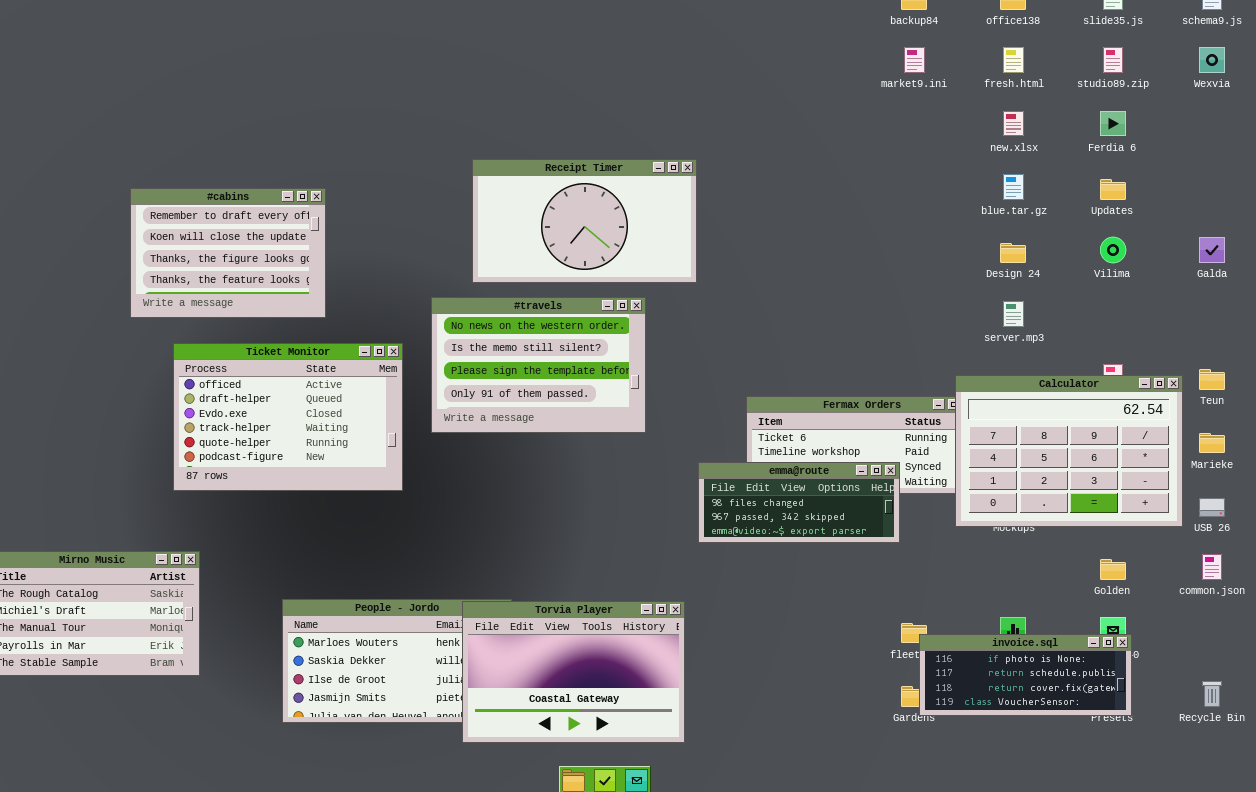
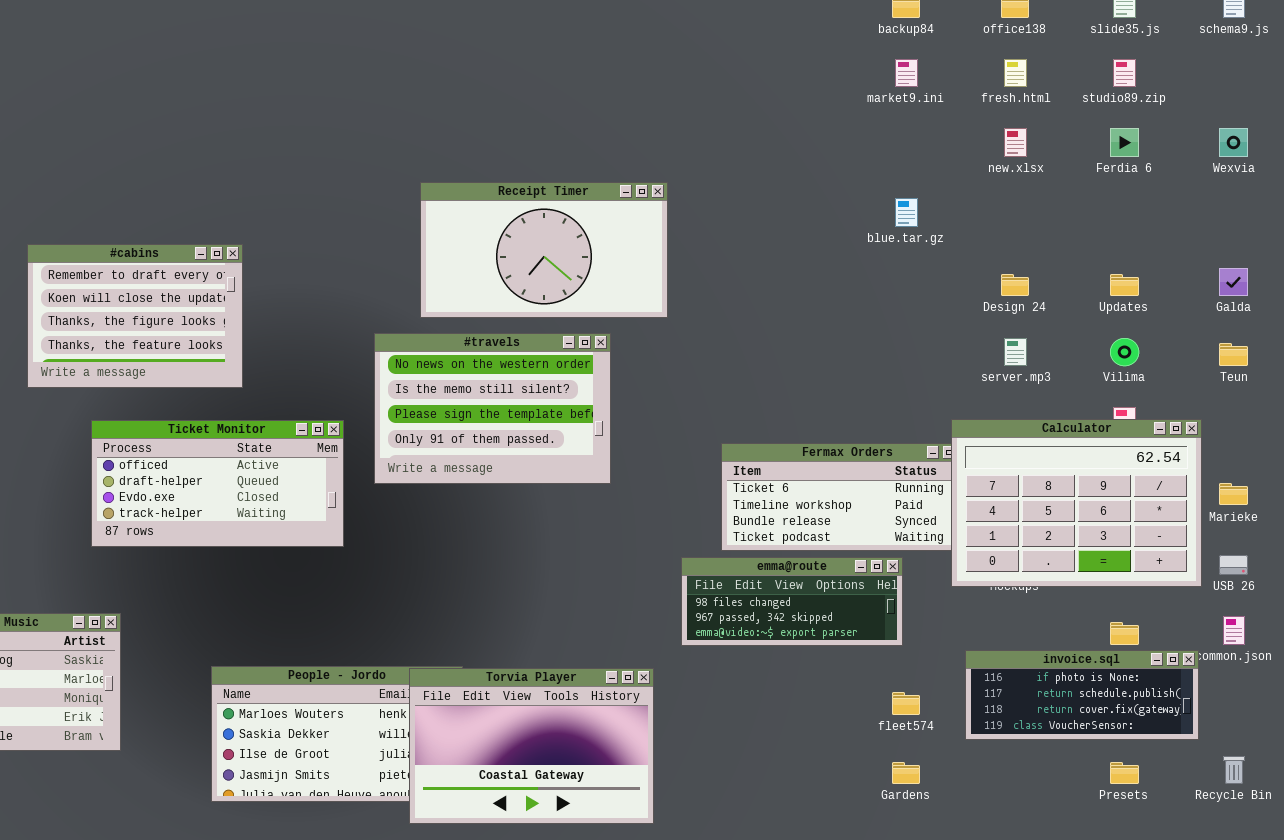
Wexvia: [1199,47,1225,73] -> [1219,128,1248,157], moved
blue.tar.gz: [1003,174,1024,200] -> [895,198,918,227], moved
Updates: [1100,179,1126,200] -> [1110,274,1139,296], moved
#cabins: [130,188,326,318] -> [27,244,243,388], moved
Vilima: [1100,237,1126,263] -> [1110,338,1139,366], moved
Ticket Monitor: [173,343,403,491] -> [91,420,344,547], resized
Teun: [1199,369,1225,390] -> [1219,343,1248,366], moved
emma@route: [698,462,900,543] -> [681,557,903,646], moved
invoice.sql: [919,634,1132,716] -> [965,650,1199,740], moved

